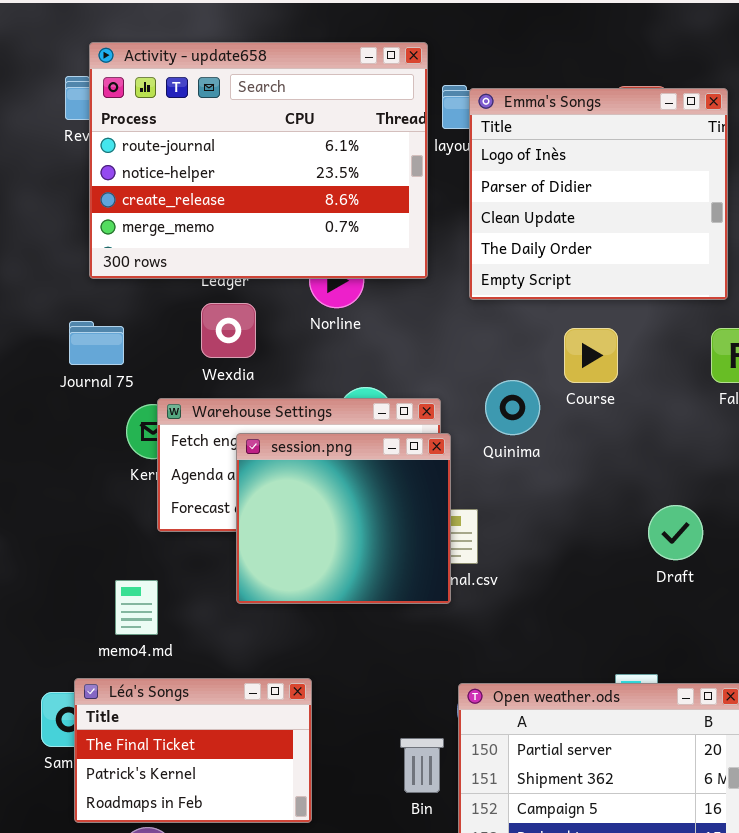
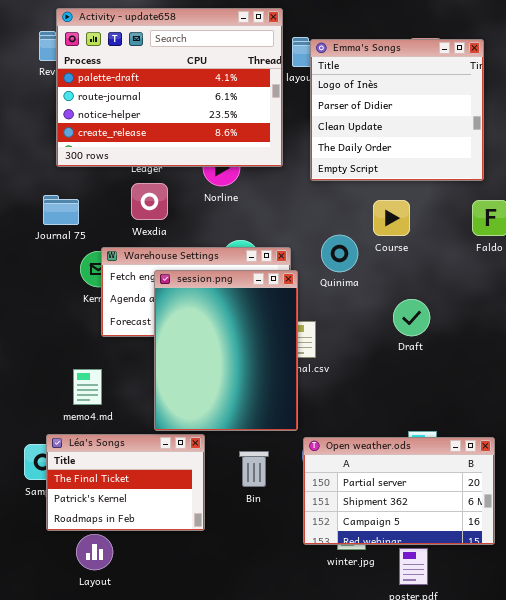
Activity - update658: [89,42,428,279] -> [56,8,283,167], scrolled up 1 row
session.png: [236,433,451,604] -> [154,270,298,431], resized
Draft: [648,505,703,560] -> [393,299,430,336], moved
Bin: [400,738,444,793] -> [239,451,269,487], moved

